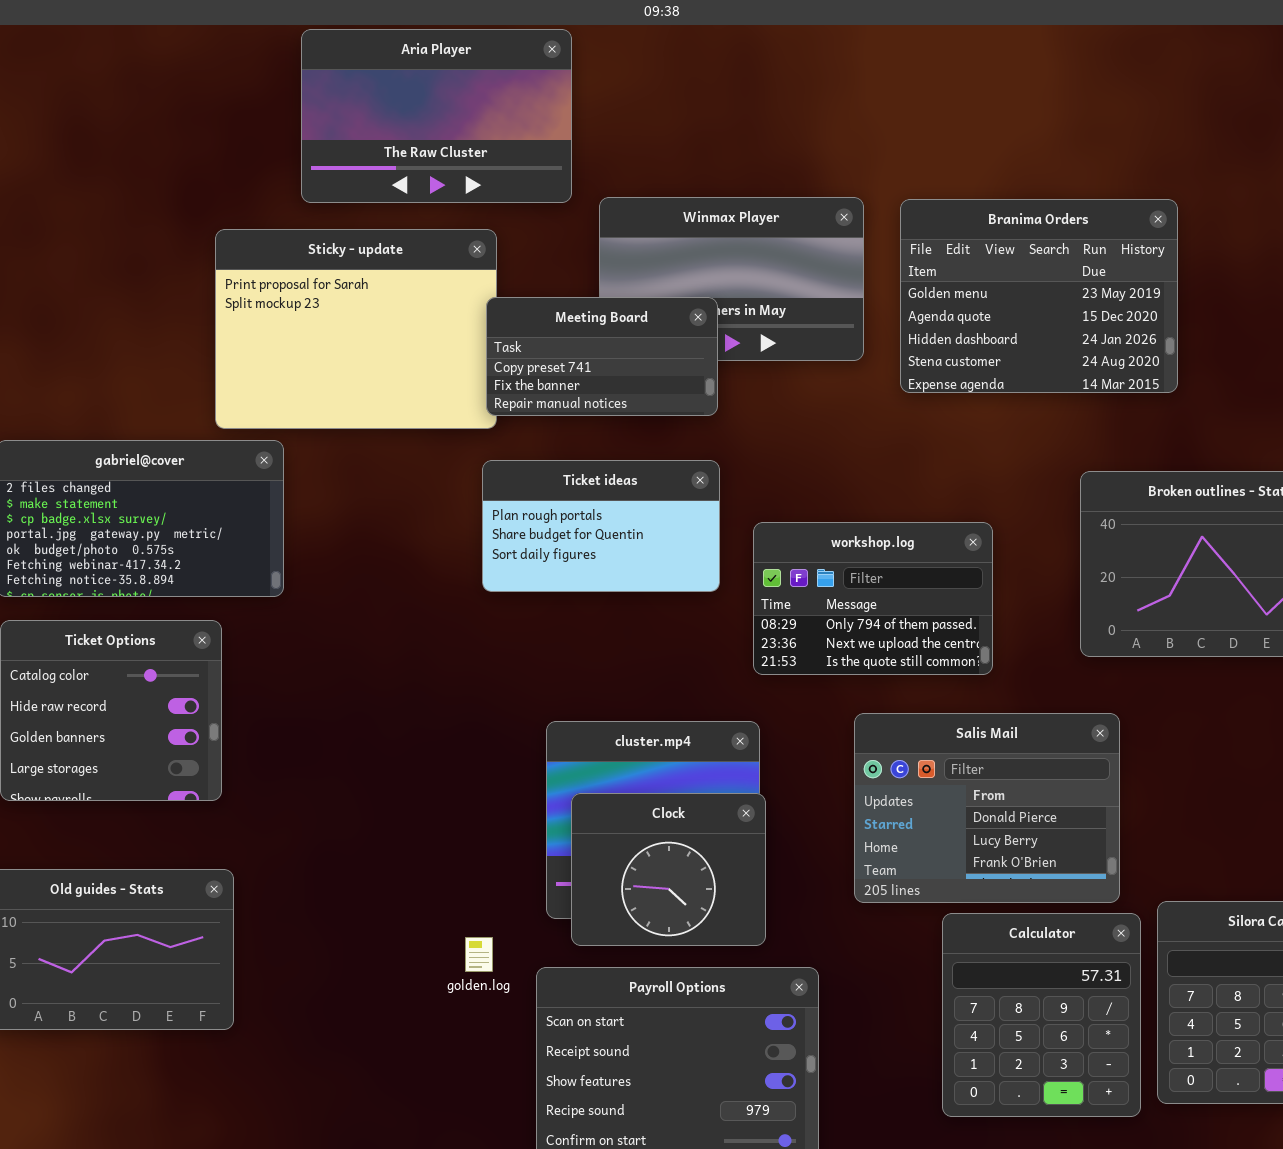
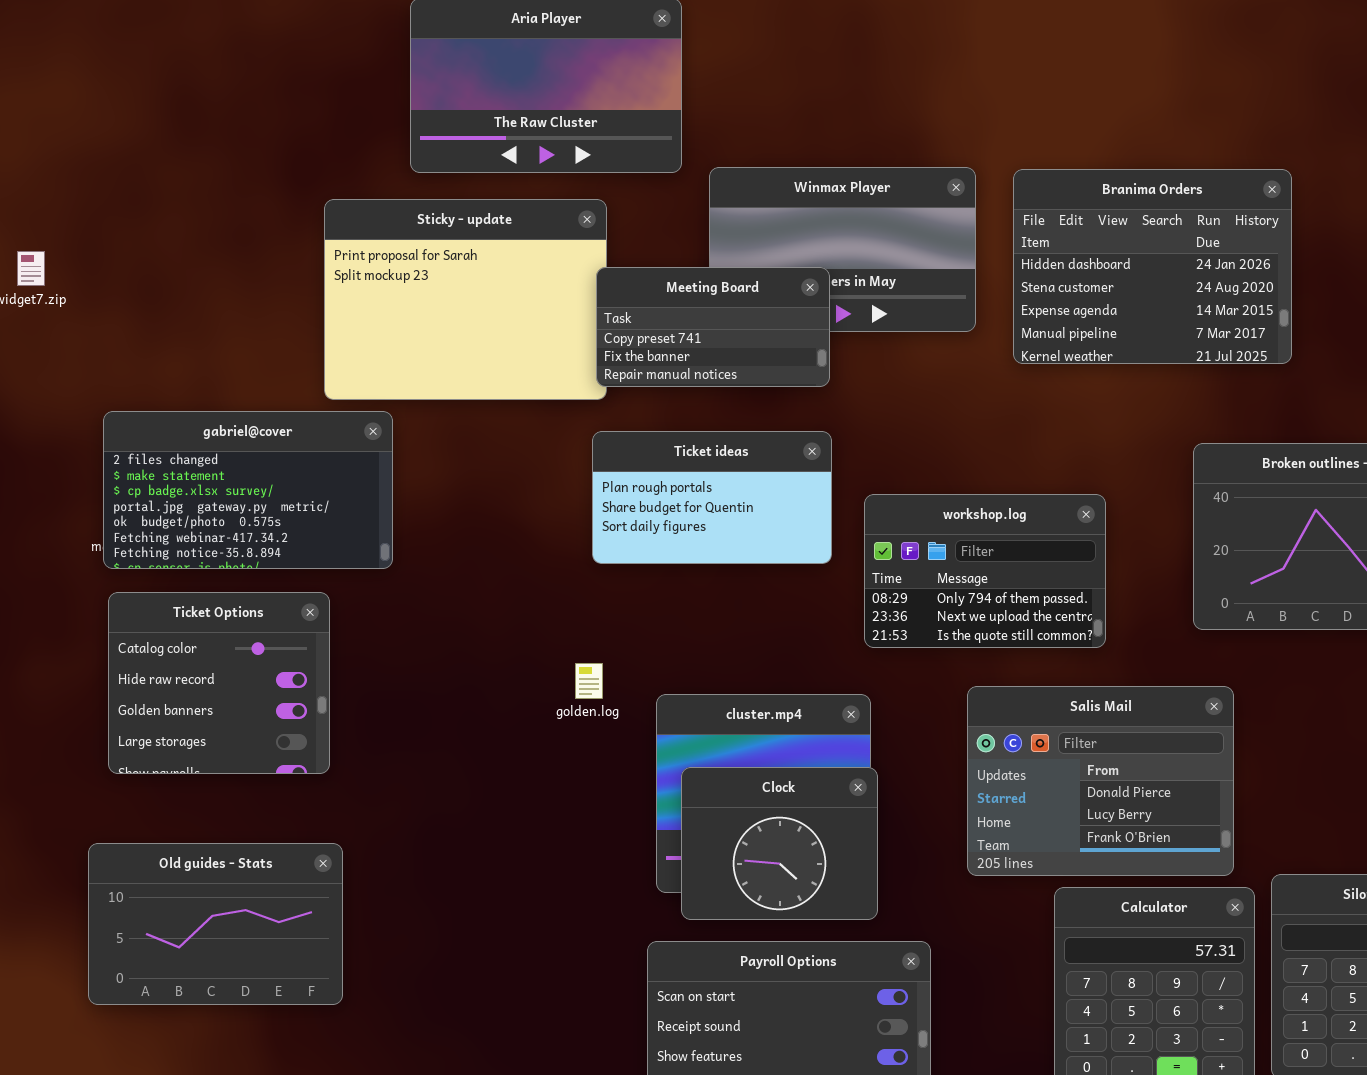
Branima Orders: [900,199,1178,393] -> [1013,169,1292,364], scrolled down 2 rows
golden.log: [465,937,493,972] -> [575,663,603,699], moved

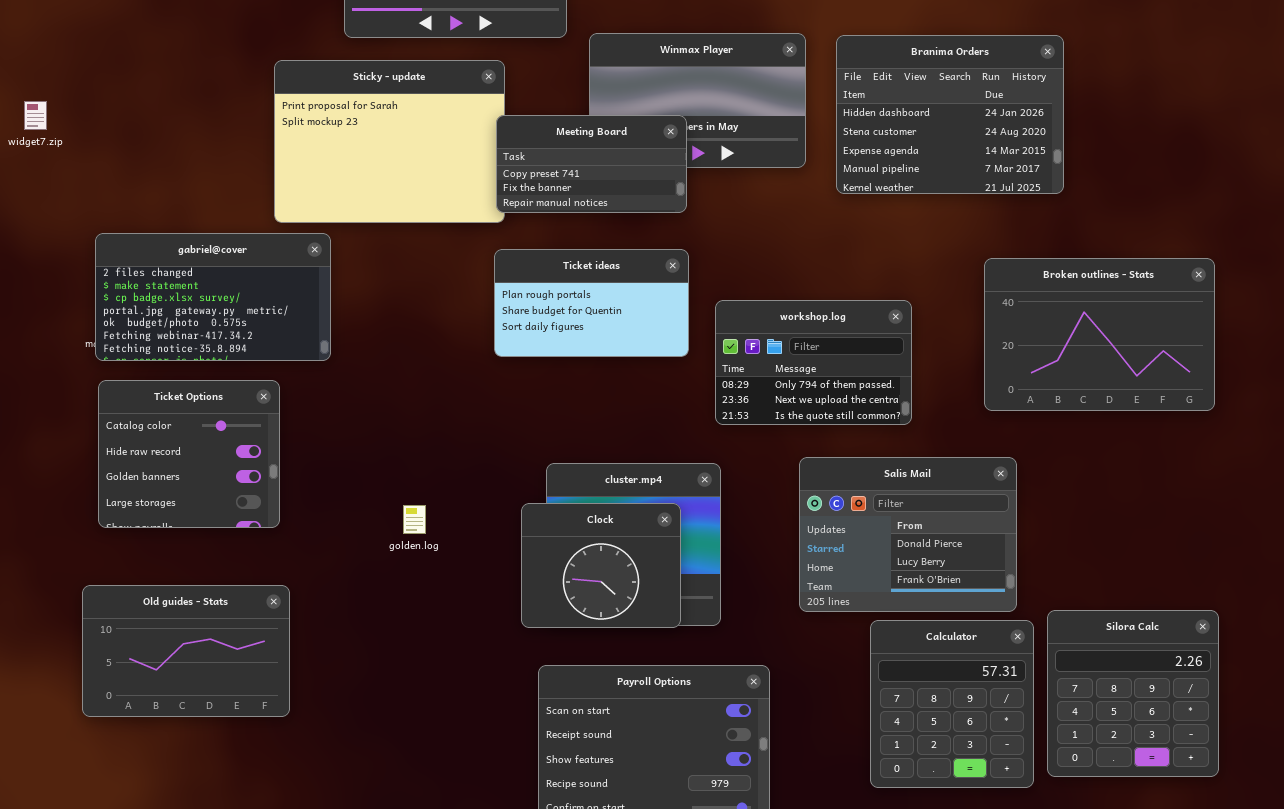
golden.log: [575,663,603,699] -> [403,505,426,534], moved
Clock: [681,767,878,920] -> [521,503,681,628], moved

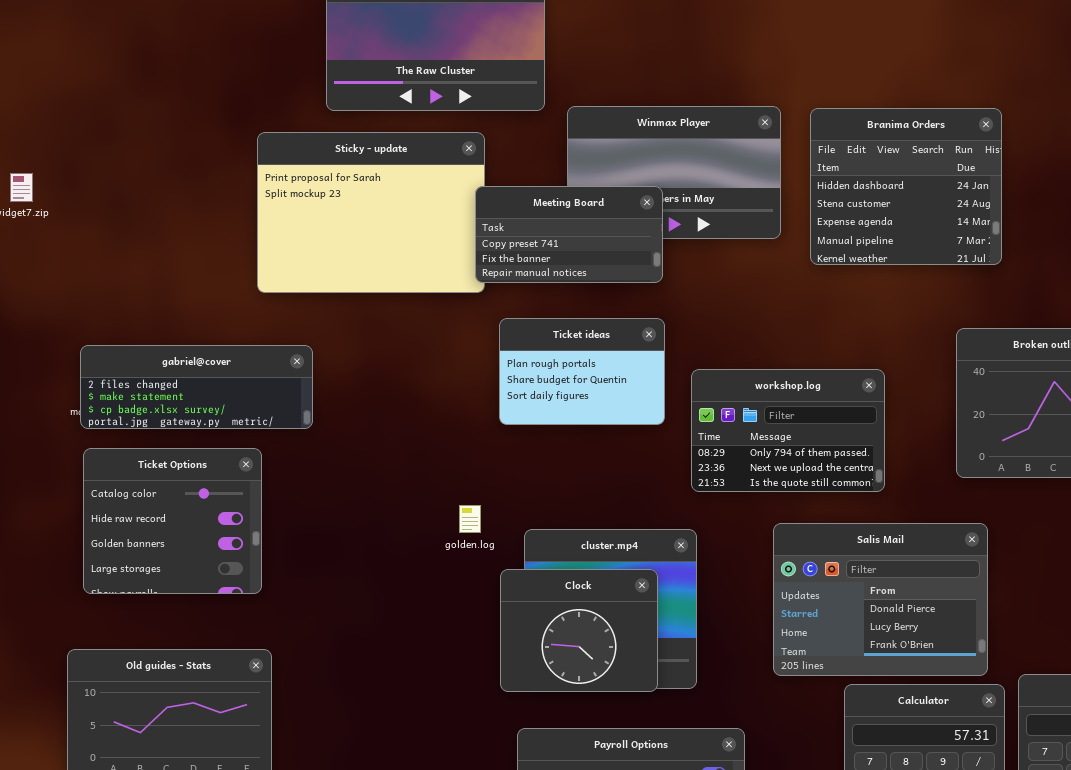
Branima Orders: [836,35,1064,194] -> [810,108,1002,265], resized
gabriel@cover: [95,233,331,361] -> [80,345,313,429], resized
Ticket ideas: [494,249,689,357] -> [499,318,665,425], resized
golden.log: [403,505,426,534] -> [459,505,481,533], moved

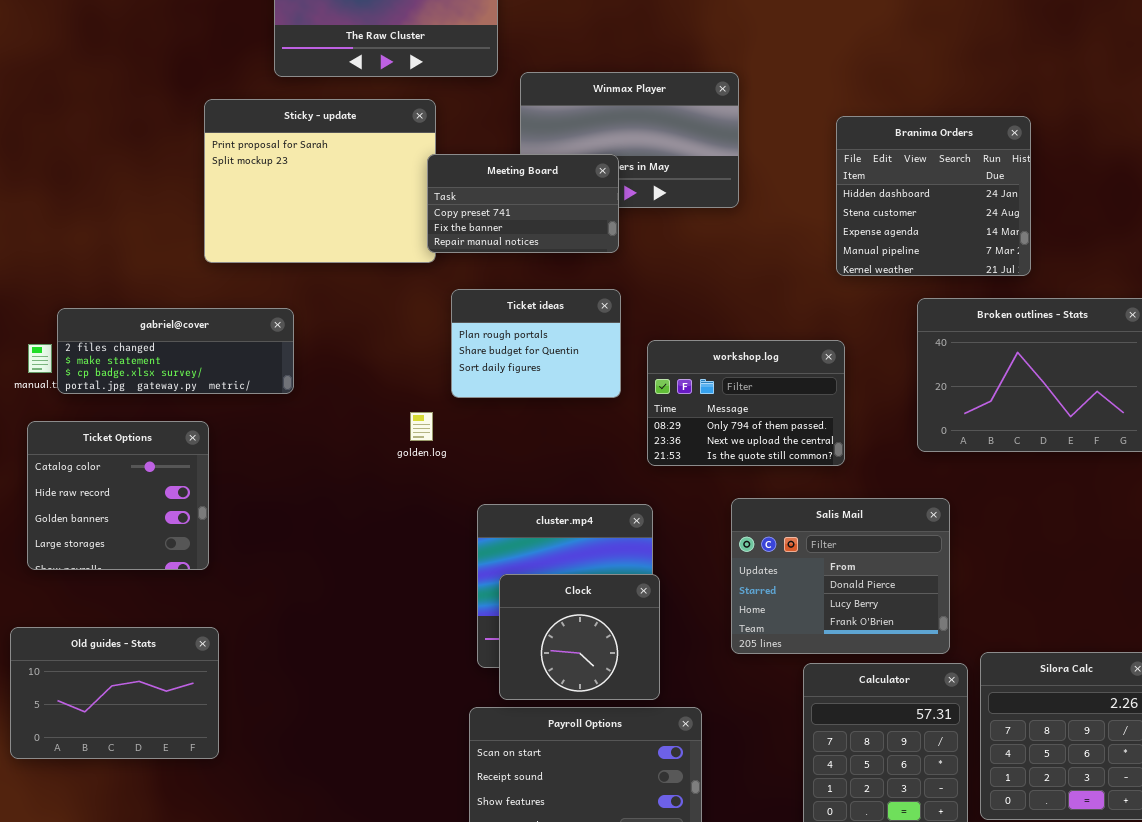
Branima Orders: [810,108,1002,265] -> [836,116,1031,276], moved
gabriel@cover: [80,345,313,429] -> [57,308,294,394], moved
golden.log: [459,505,481,533] -> [410,412,433,441], moved
Clock: [500,569,658,692] -> [499,574,660,700], moved

